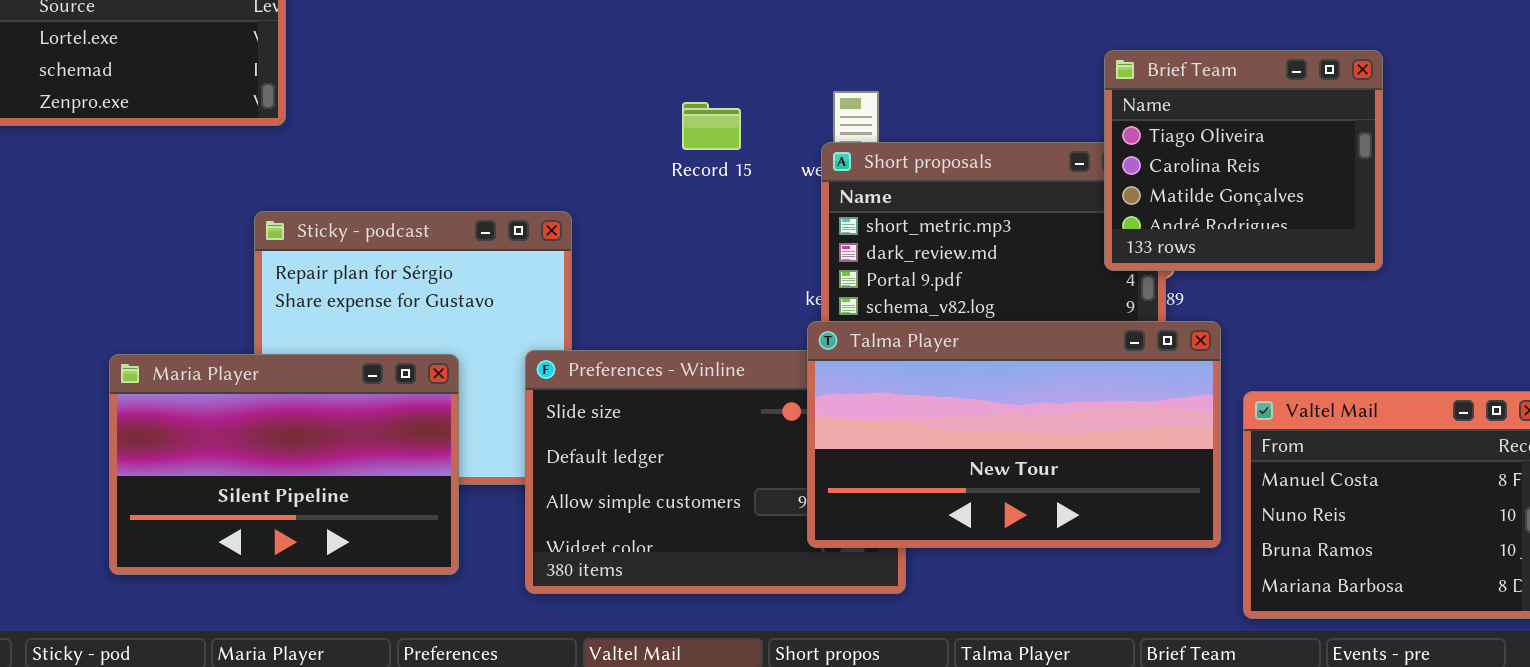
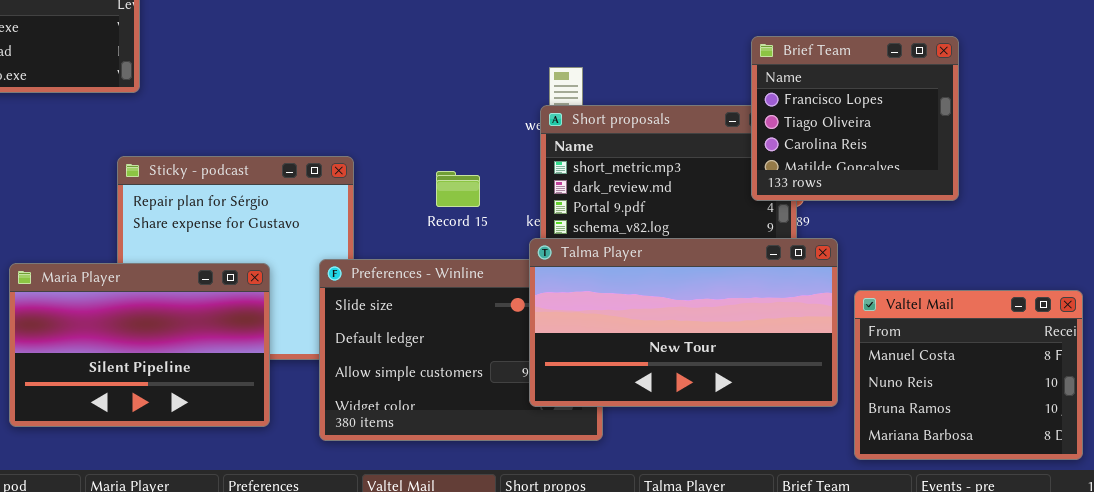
Brief Team: [1104,50,1383,271] -> [751,36,959,201], scrolled up 1 row
Record 15: [682,102,741,150] -> [436,171,480,207], moved

